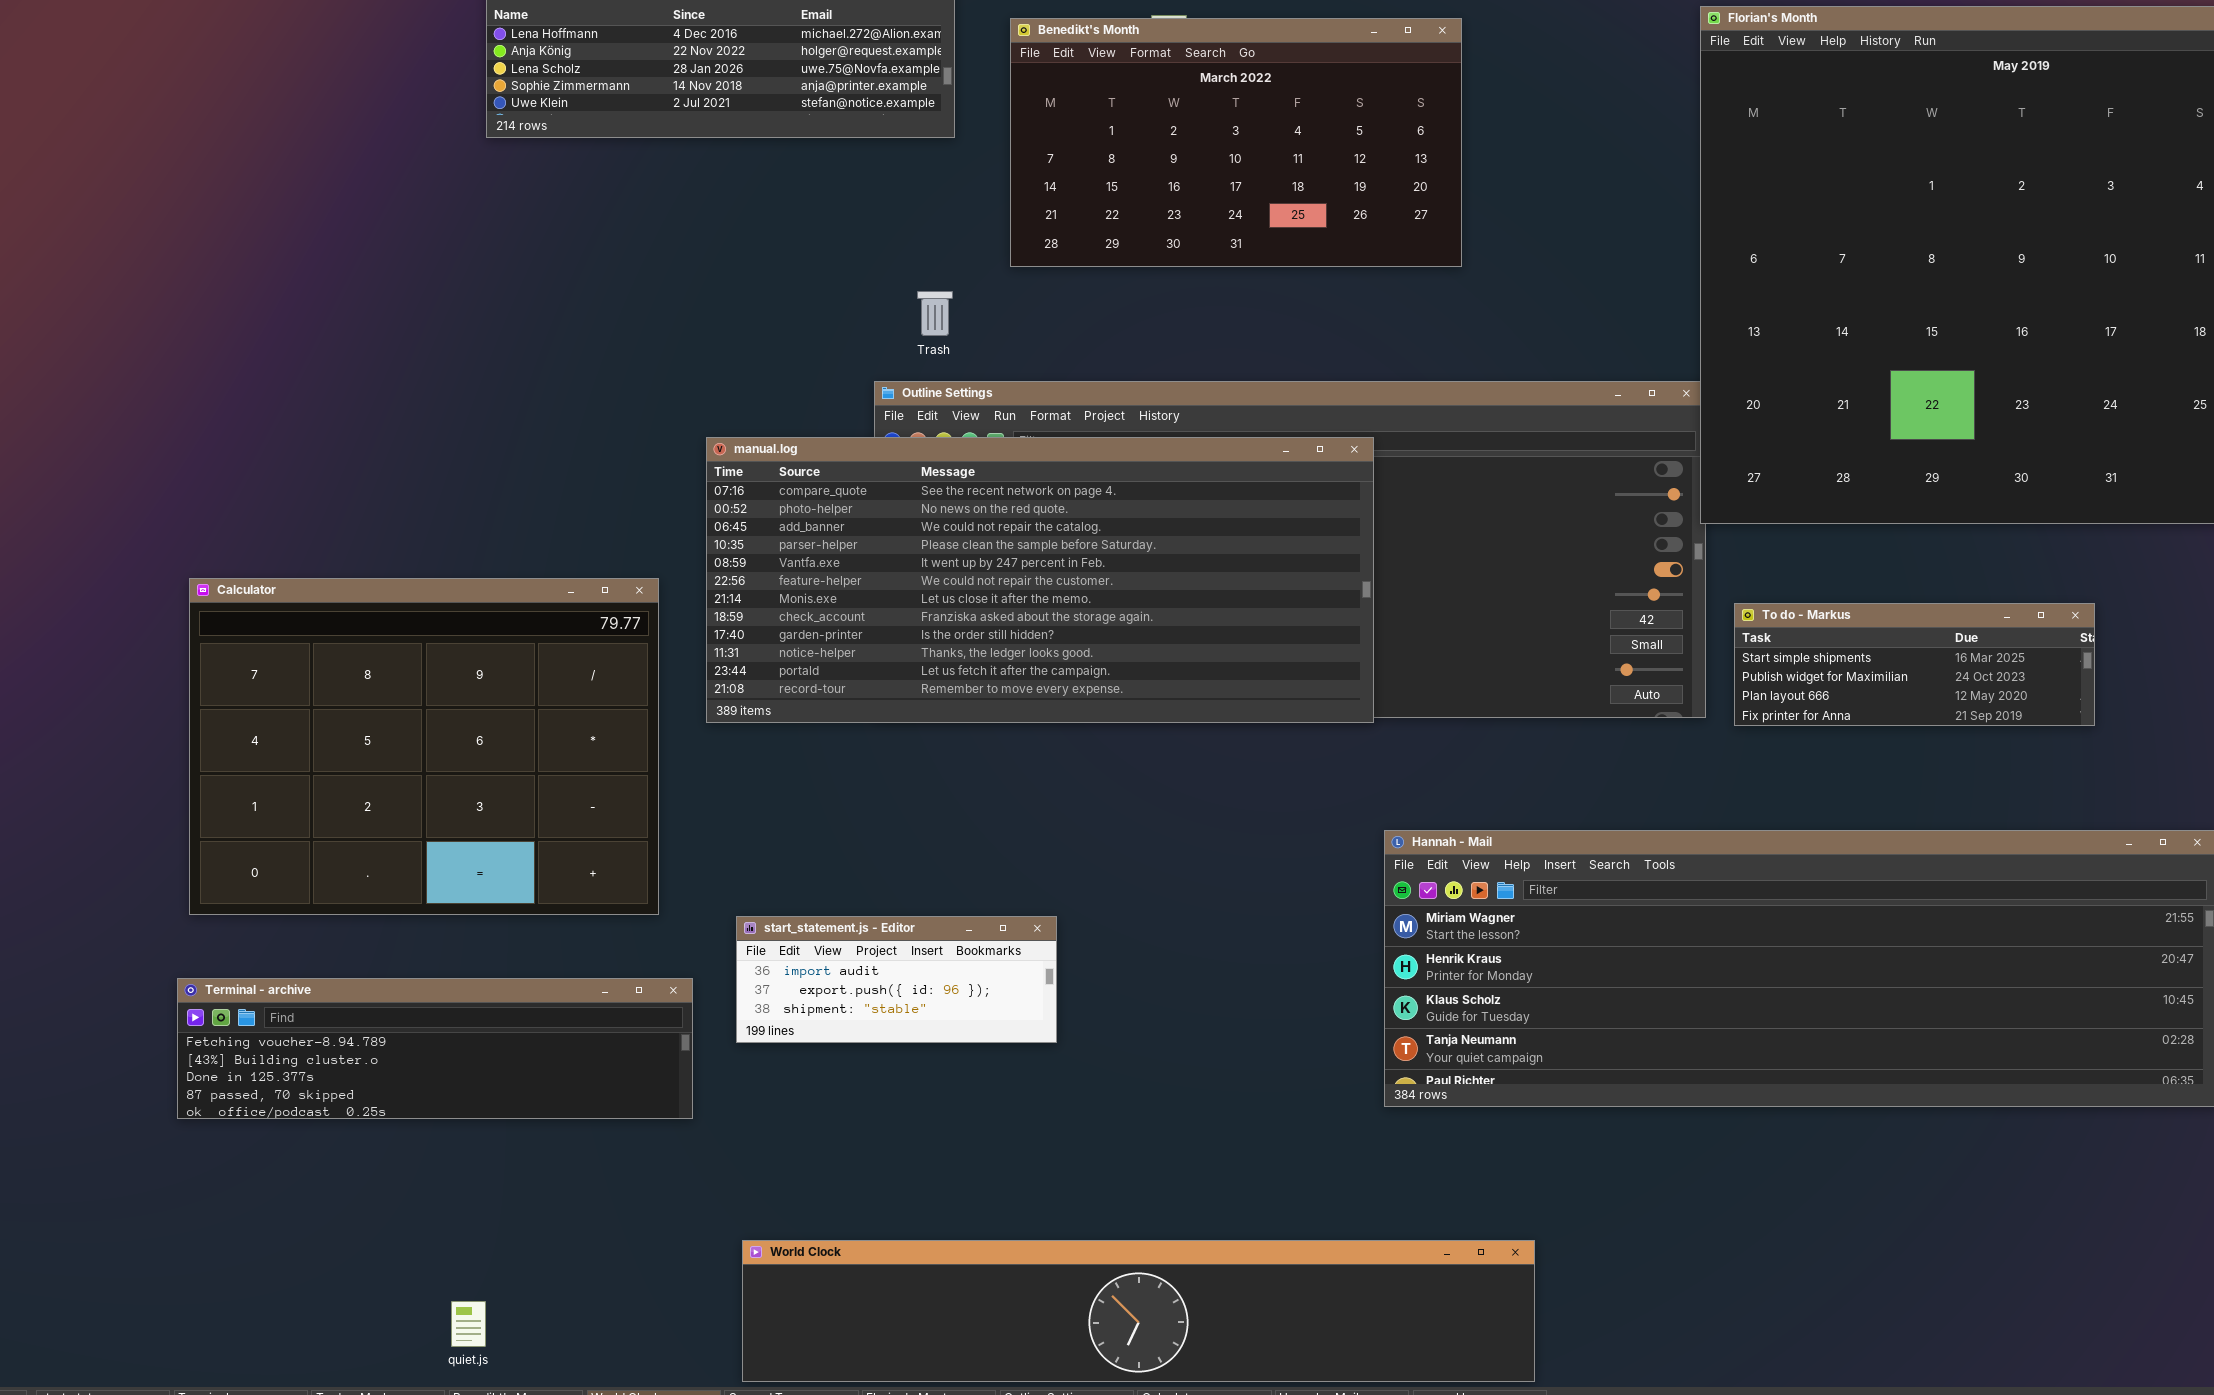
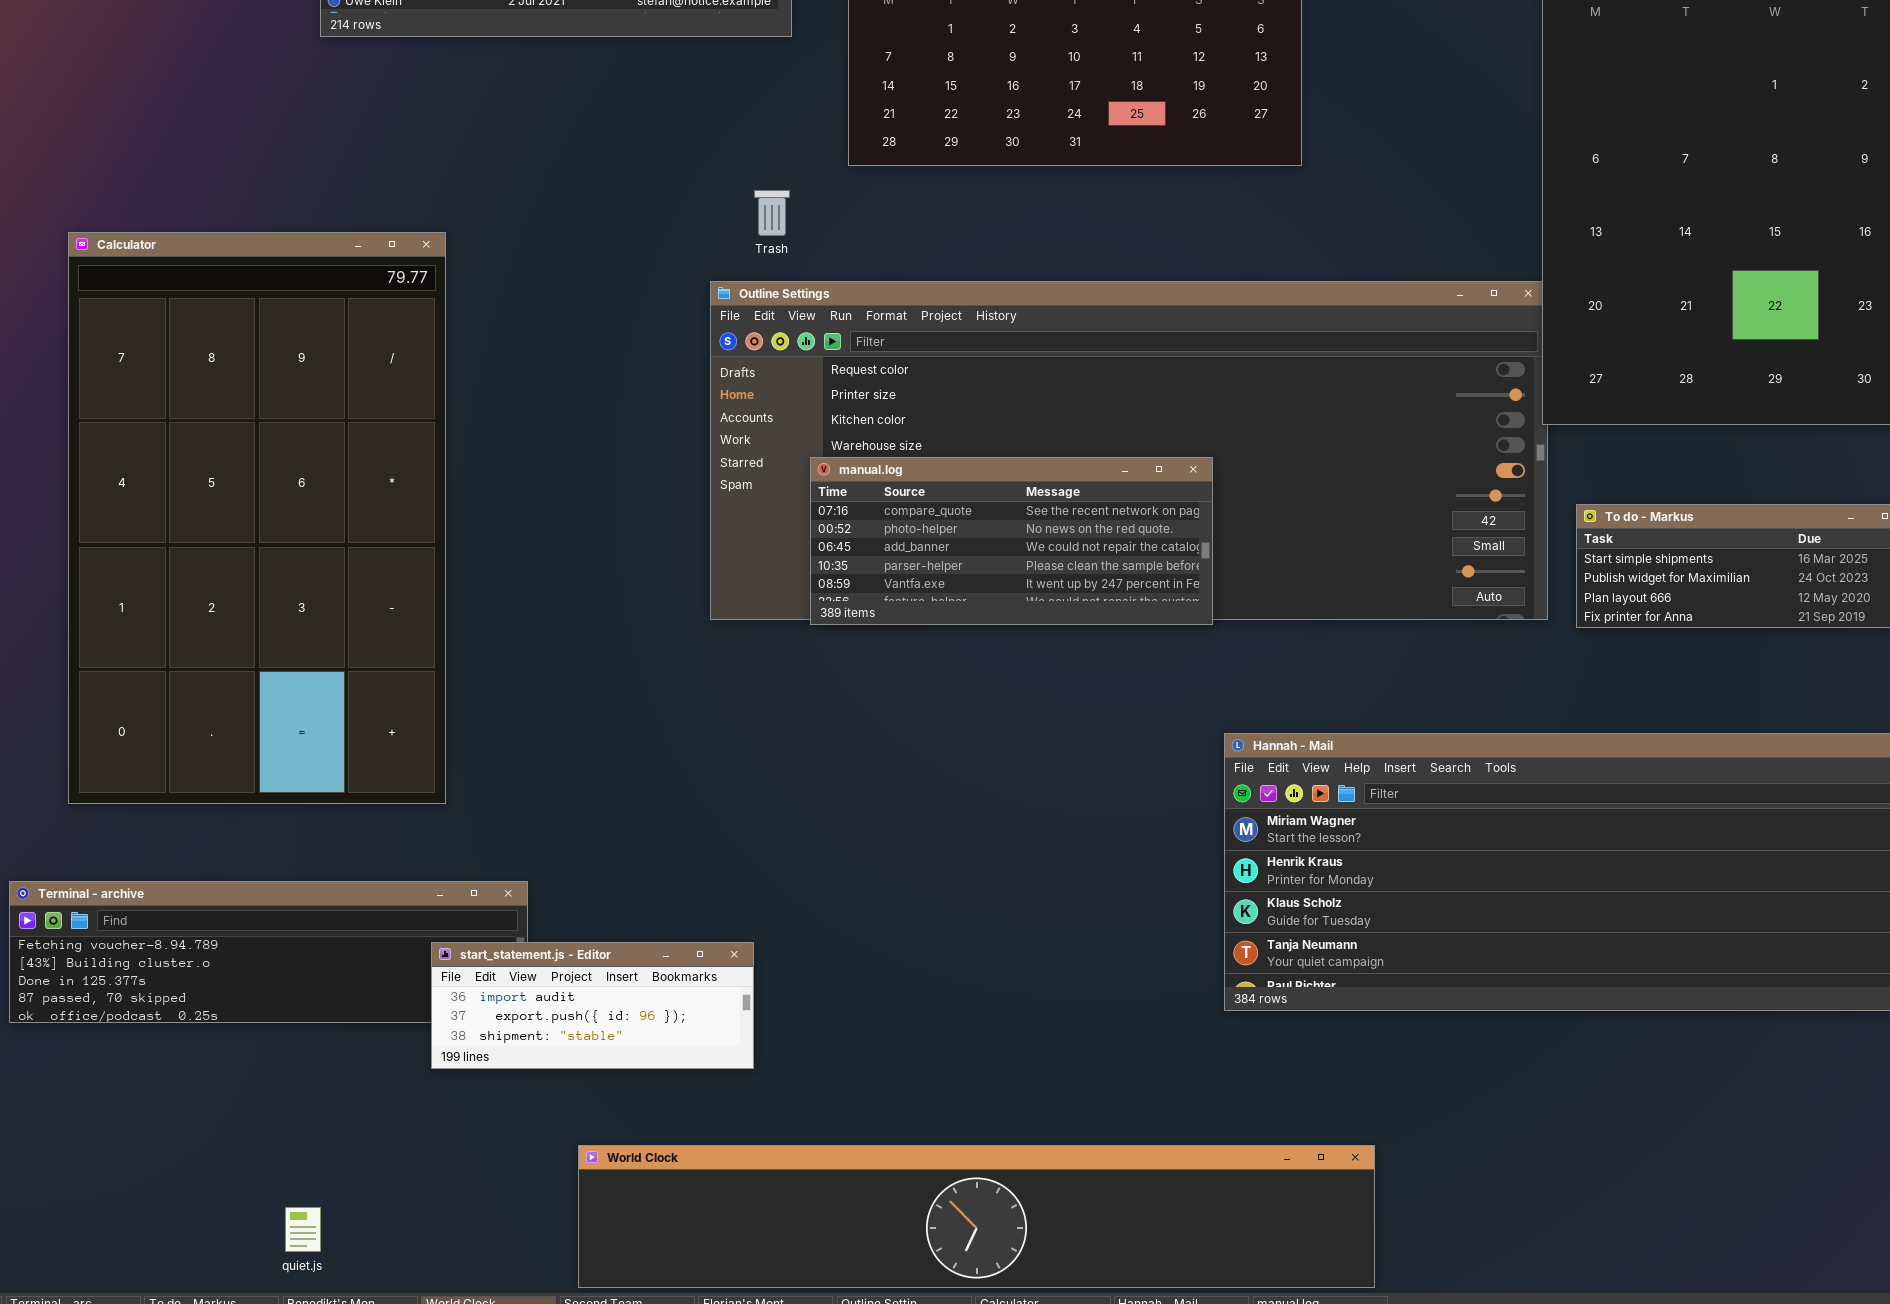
manual.log: [706,437,1374,723] -> [810,457,1213,625], resized
Calculator: [189,578,659,915] -> [68,232,446,804], moved, resized
start_statement.js - Editor: [736,916,1057,1043] -> [431,942,754,1069], moved

